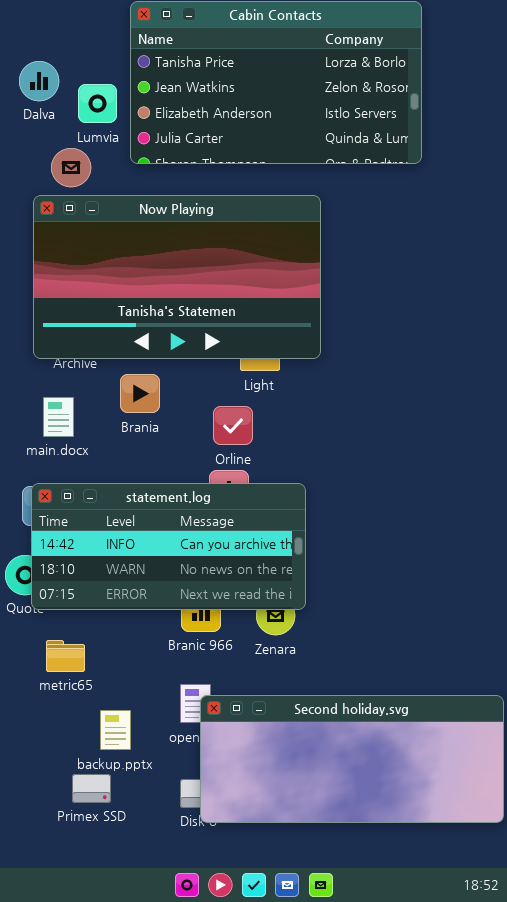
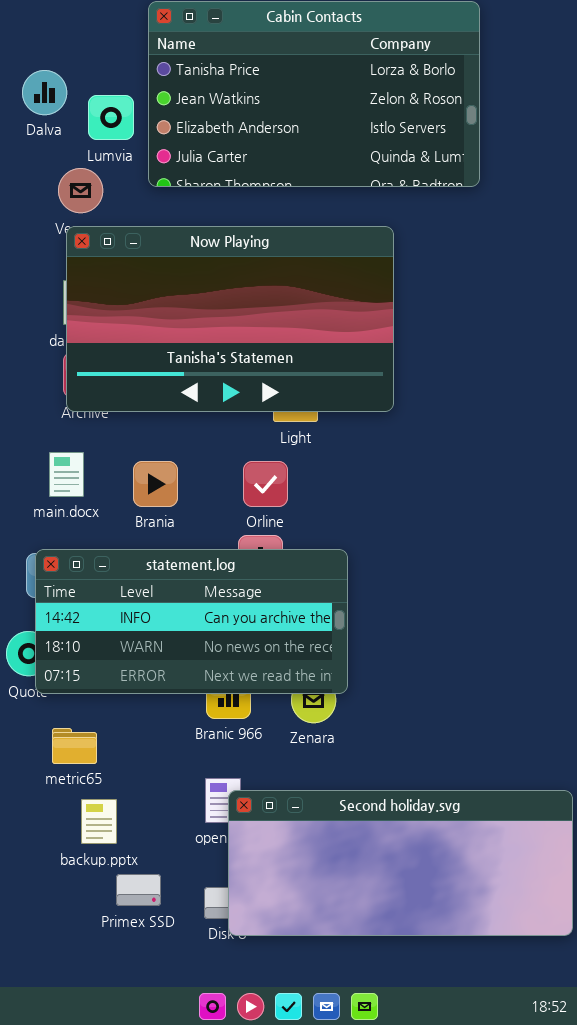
Now Playing: [33,195,321,359] -> [66,226,394,412], moved
Brania: [120,374,160,413] -> [133,461,178,507], moved
backup.pptx: [100,710,131,750] -> [81,799,117,844], moved
Primex SSD: [72,774,111,803] -> [116,874,161,906], moved

